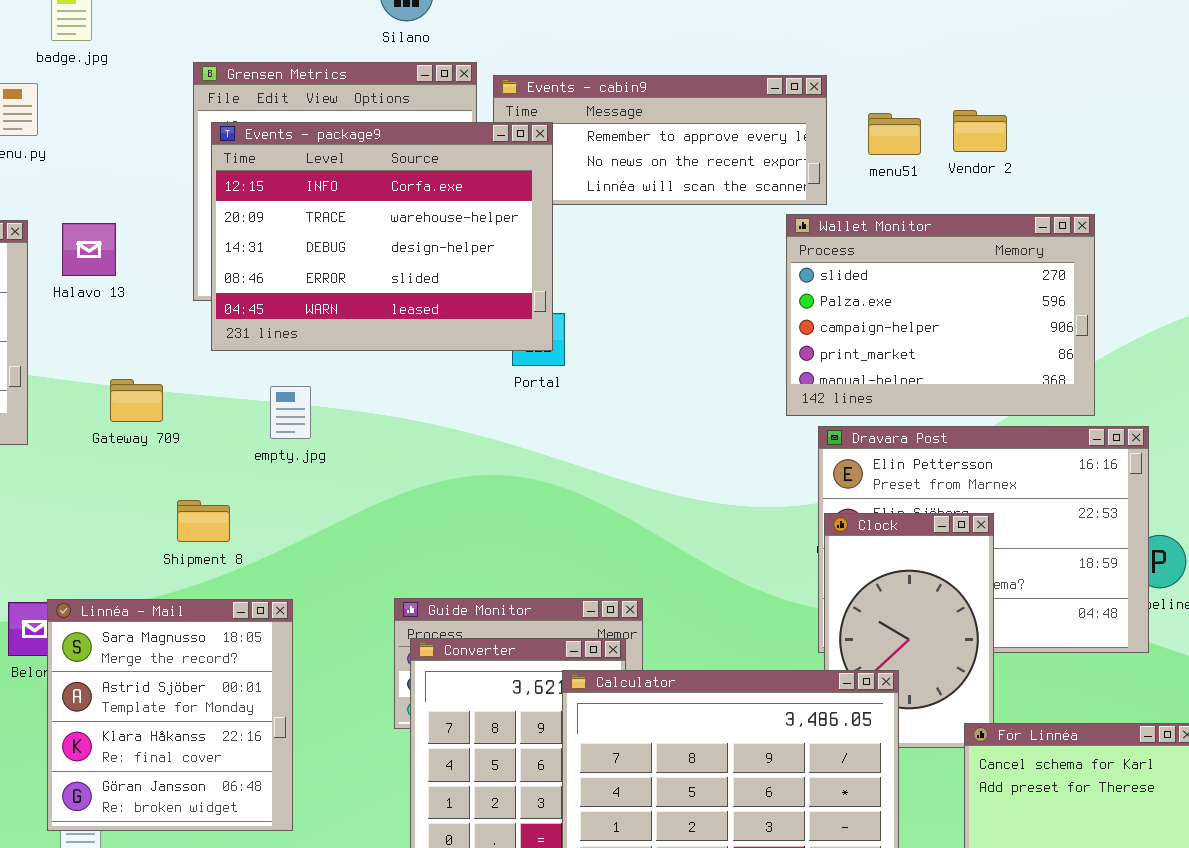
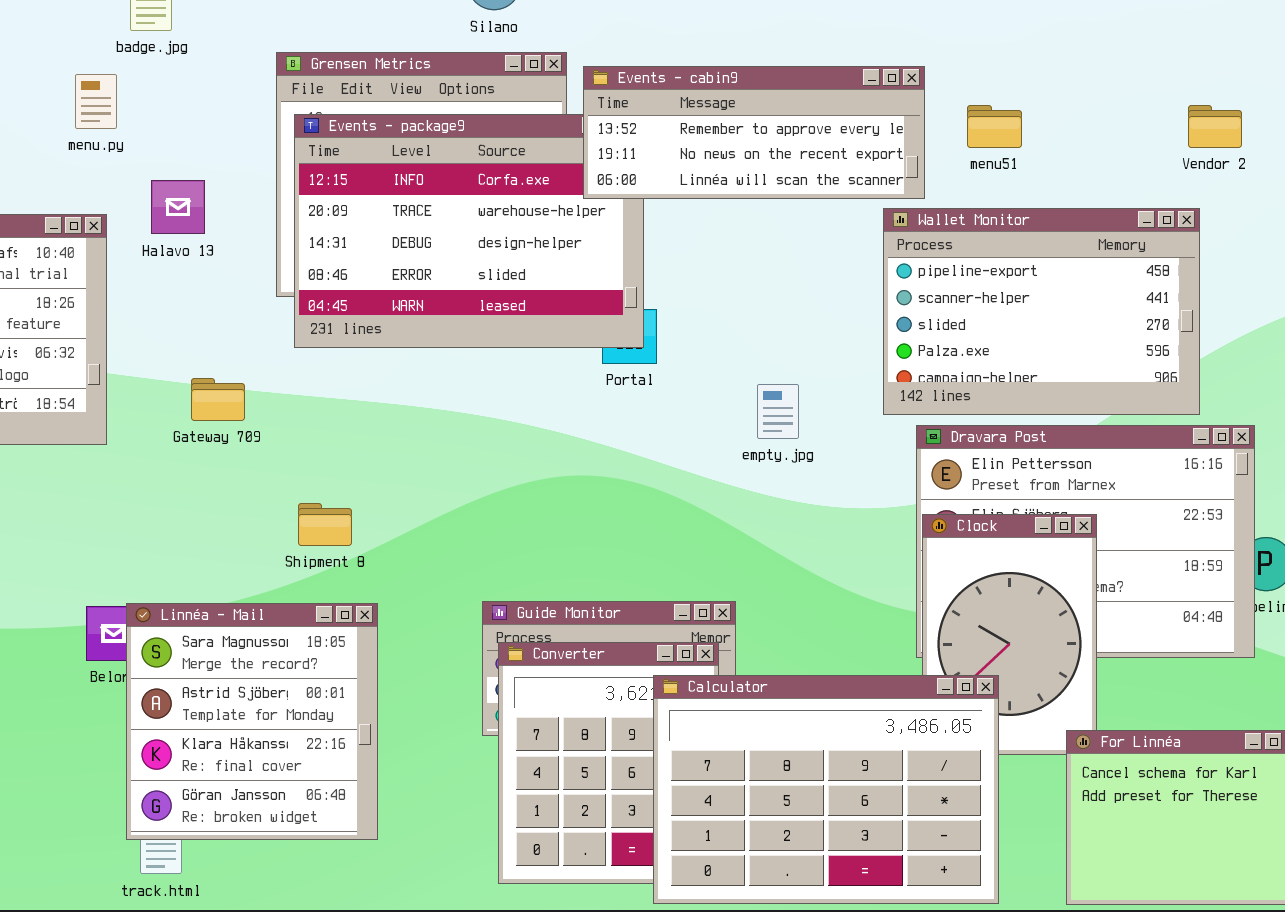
Events - cabin9: [493,75,827,205] -> [583,66,925,199], raised
Vendor 2: [953,110,1007,152] -> [1188,105,1242,148], moved
Wallet Monitor: [786,214,1095,416] -> [883,208,1200,415], scrolled up 2 rows
Halavo 13: [62,223,116,276] -> [151,180,205,234], moved
empty.jpg: [270,386,311,439] -> [757,384,799,439], moved
Shipment 8: [177,500,230,542] -> [298,503,352,546], moved

